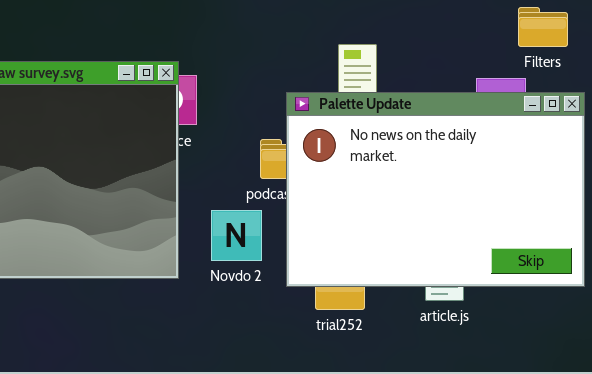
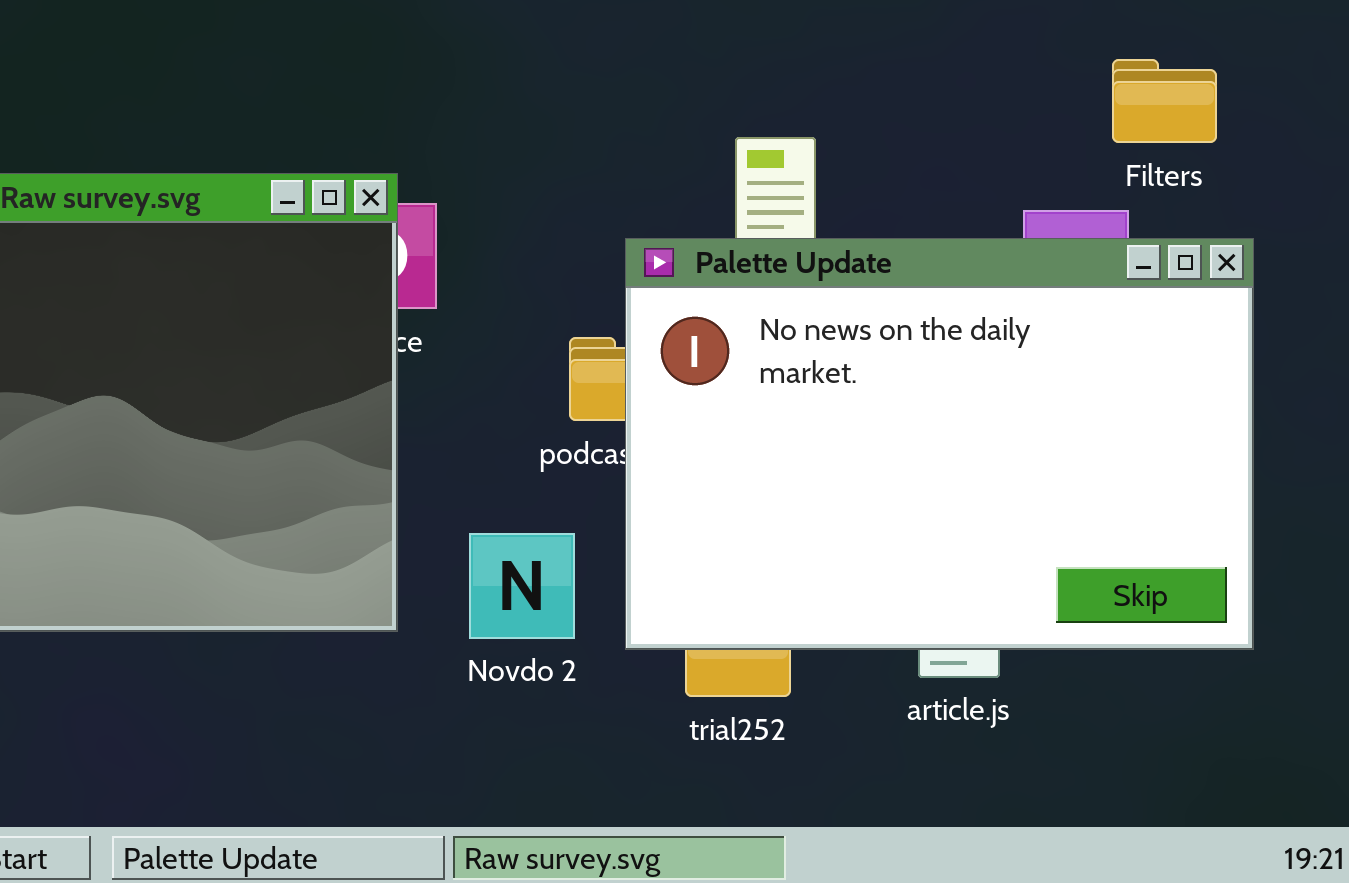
Novdo 2: [211,210,262,261] -> [469,533,575,639], moved

